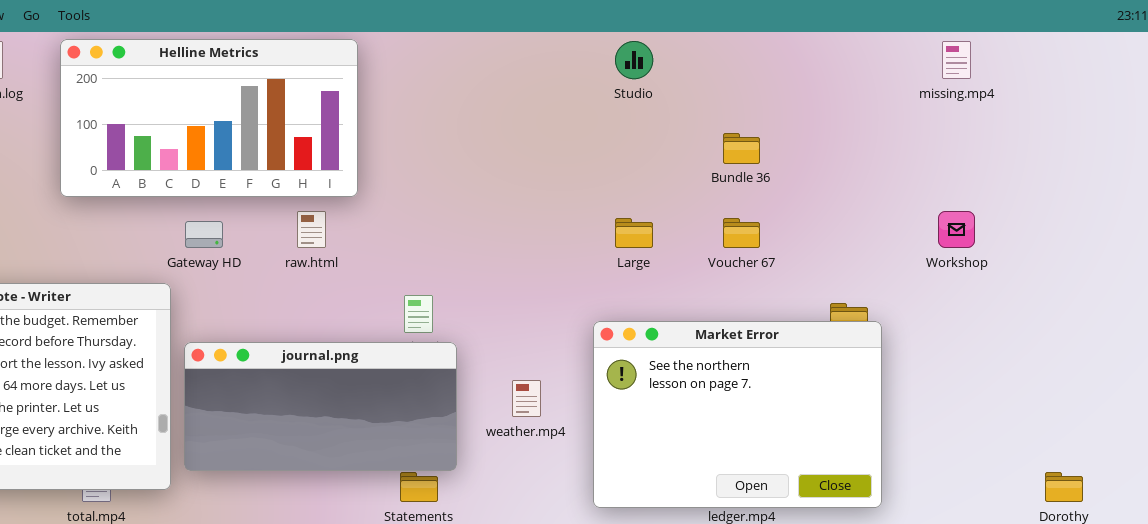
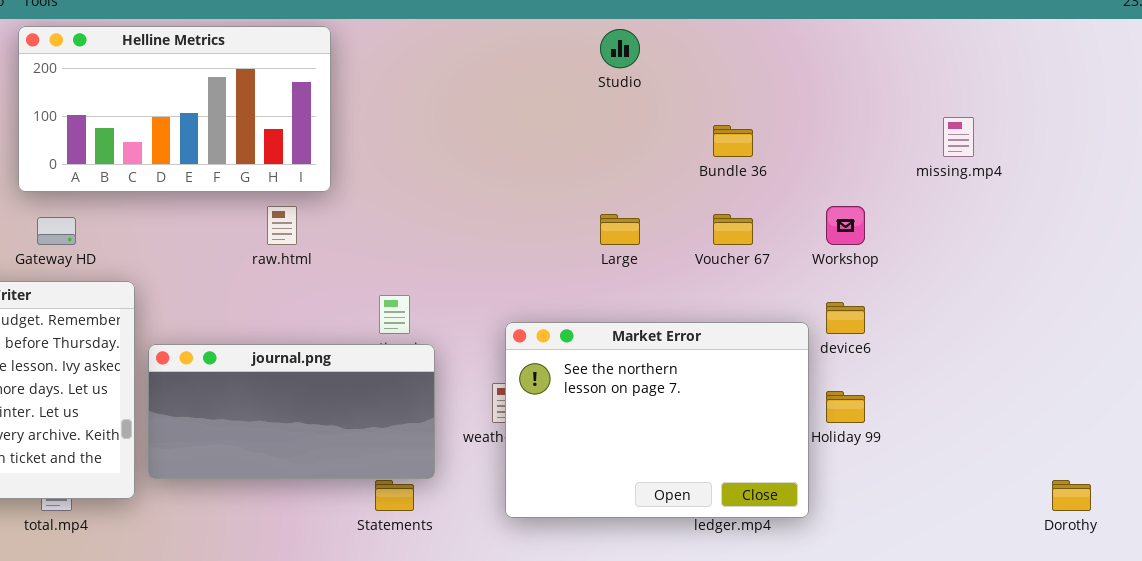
missing.mp4: [942,41,971,79] -> [943,117,974,157], moved
Workshop: [938,211,975,248] -> [826,206,865,245], moved
Gateway HD: [185,221,223,248] -> [37,217,76,245], moved
Market Error: [593,321,882,508] -> [505,322,809,518], moved

